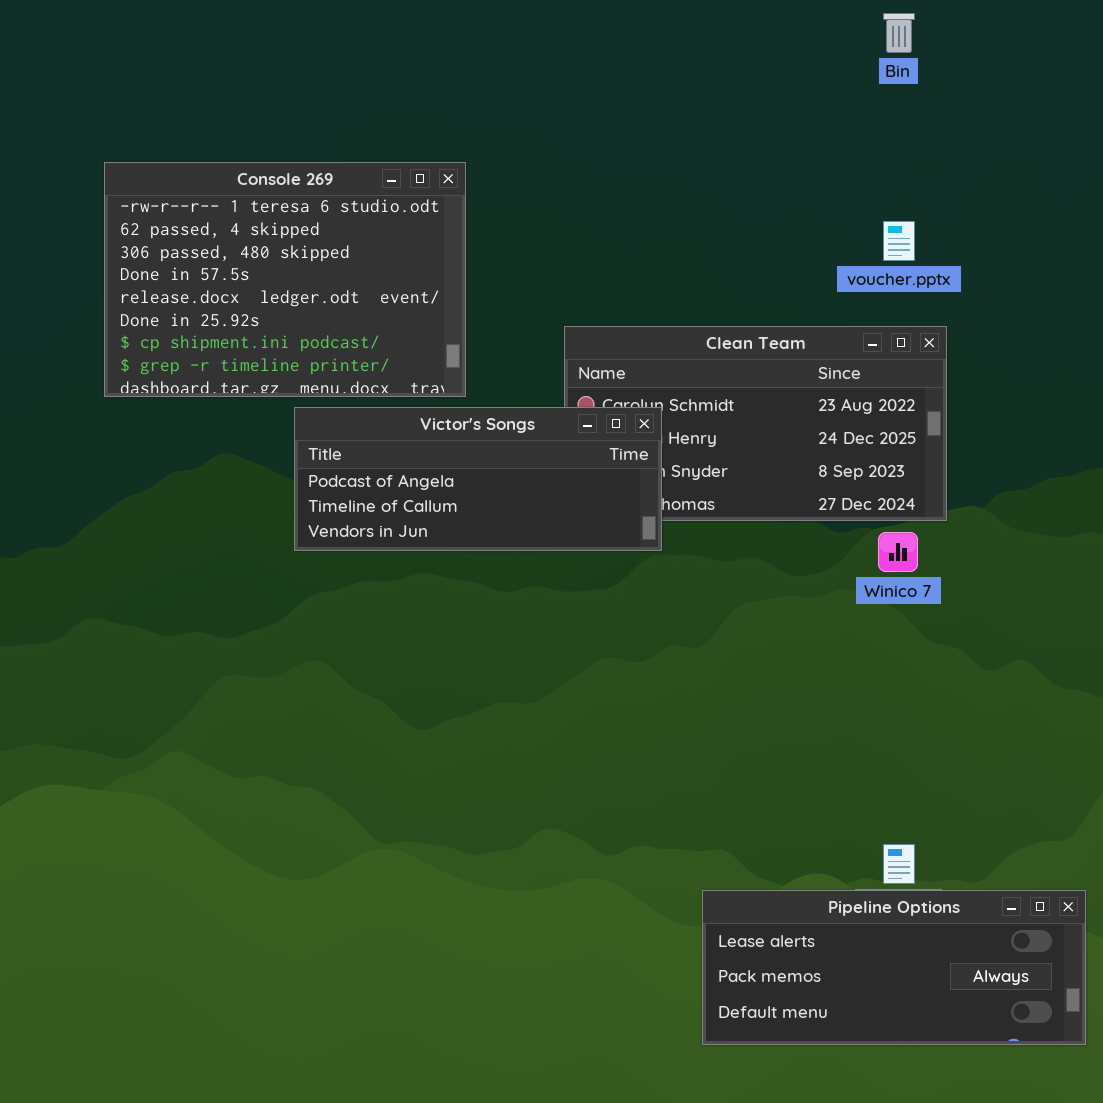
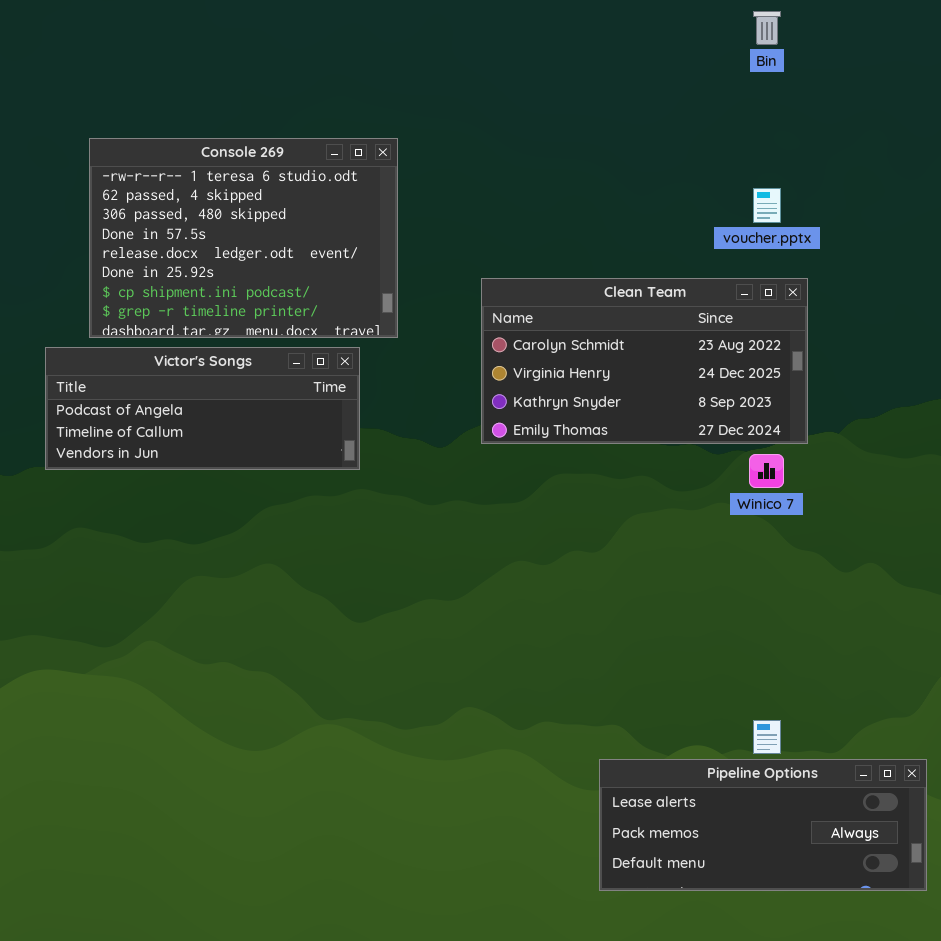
Victor's Songs: [294,407,662,551] -> [45,347,360,470], moved

